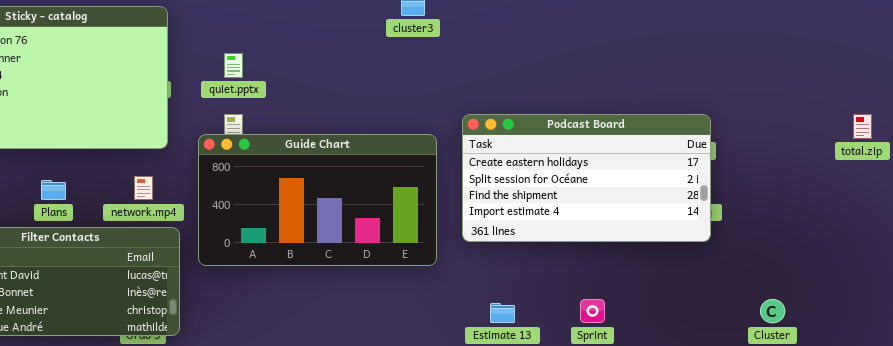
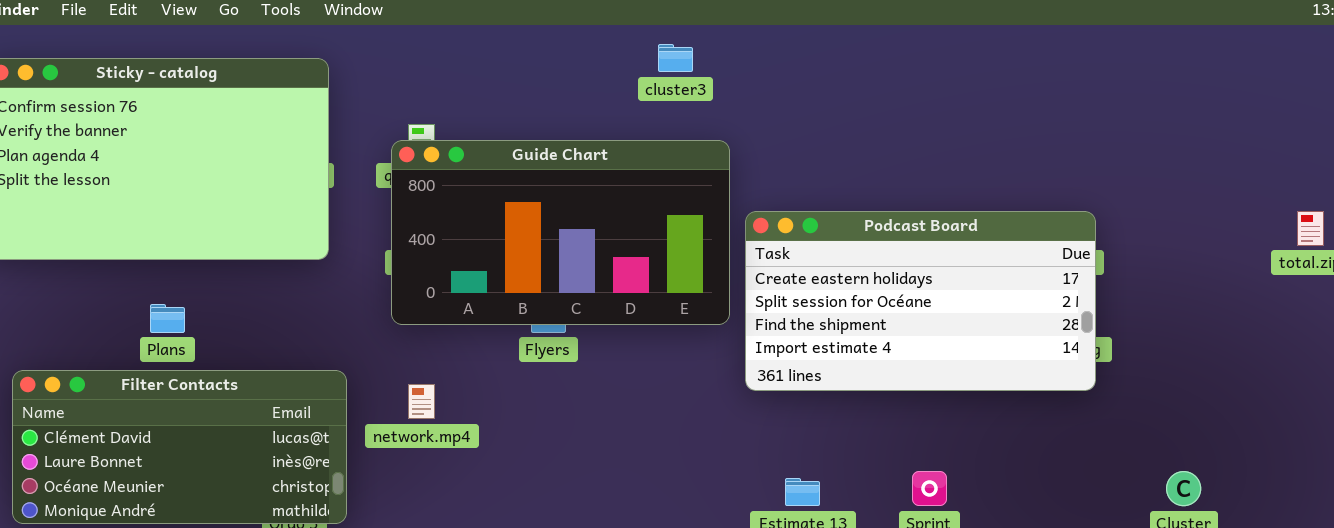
Guide Chart: [198,134,437,266] -> [391,140,730,325], moved
network.mp4: [134,176,153,200] -> [408,384,435,419], moved

